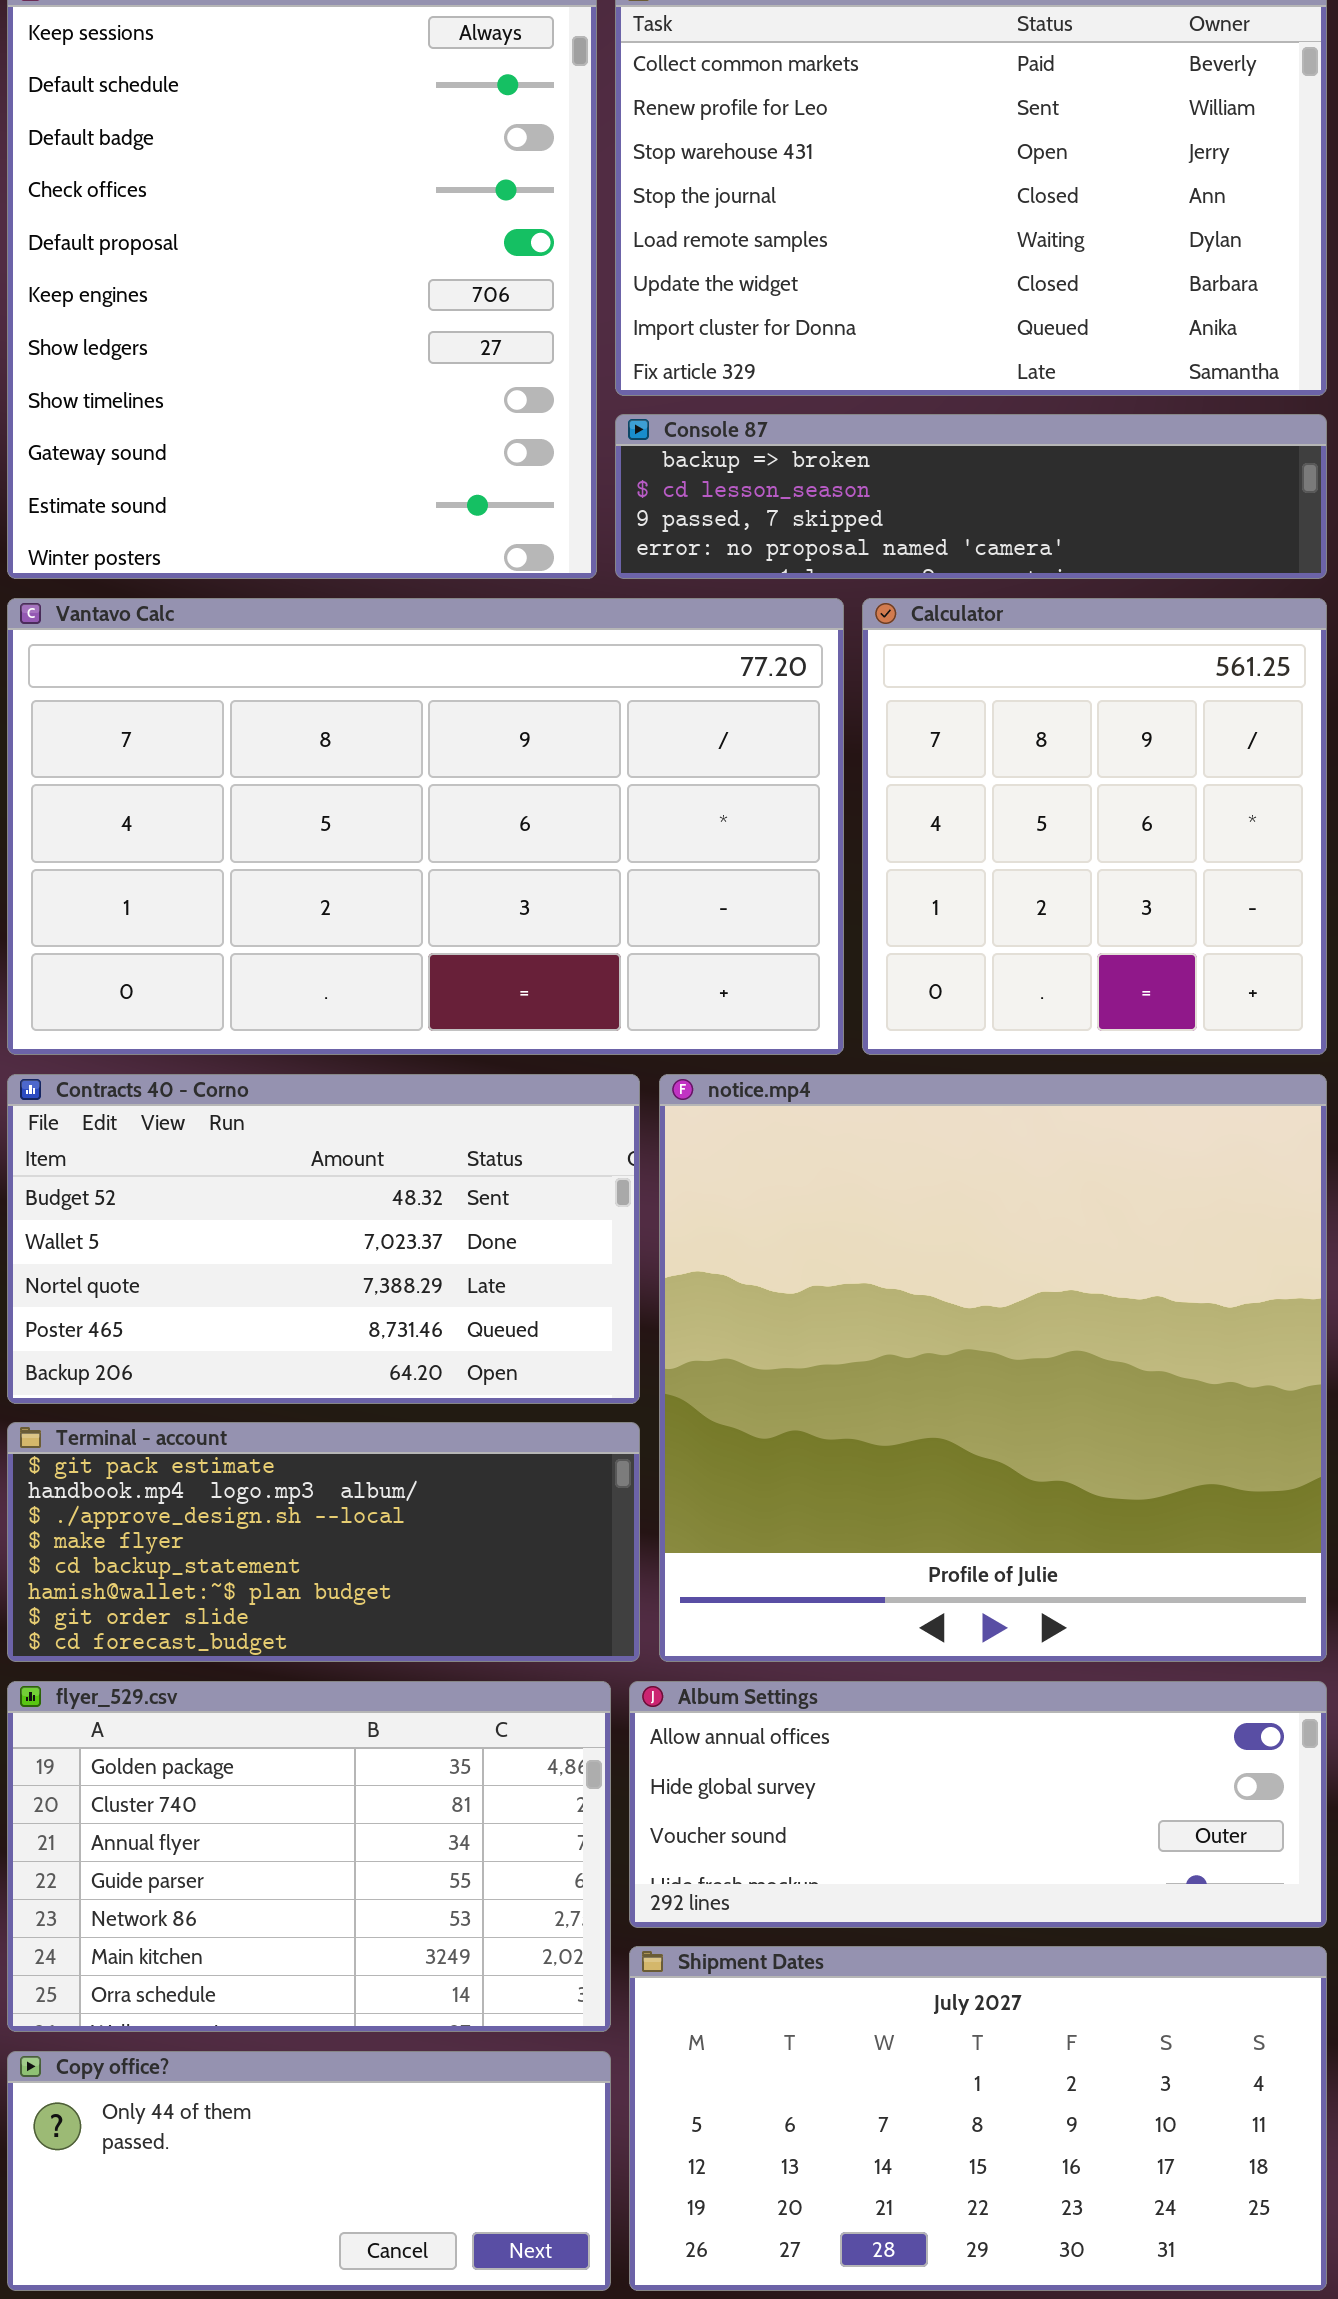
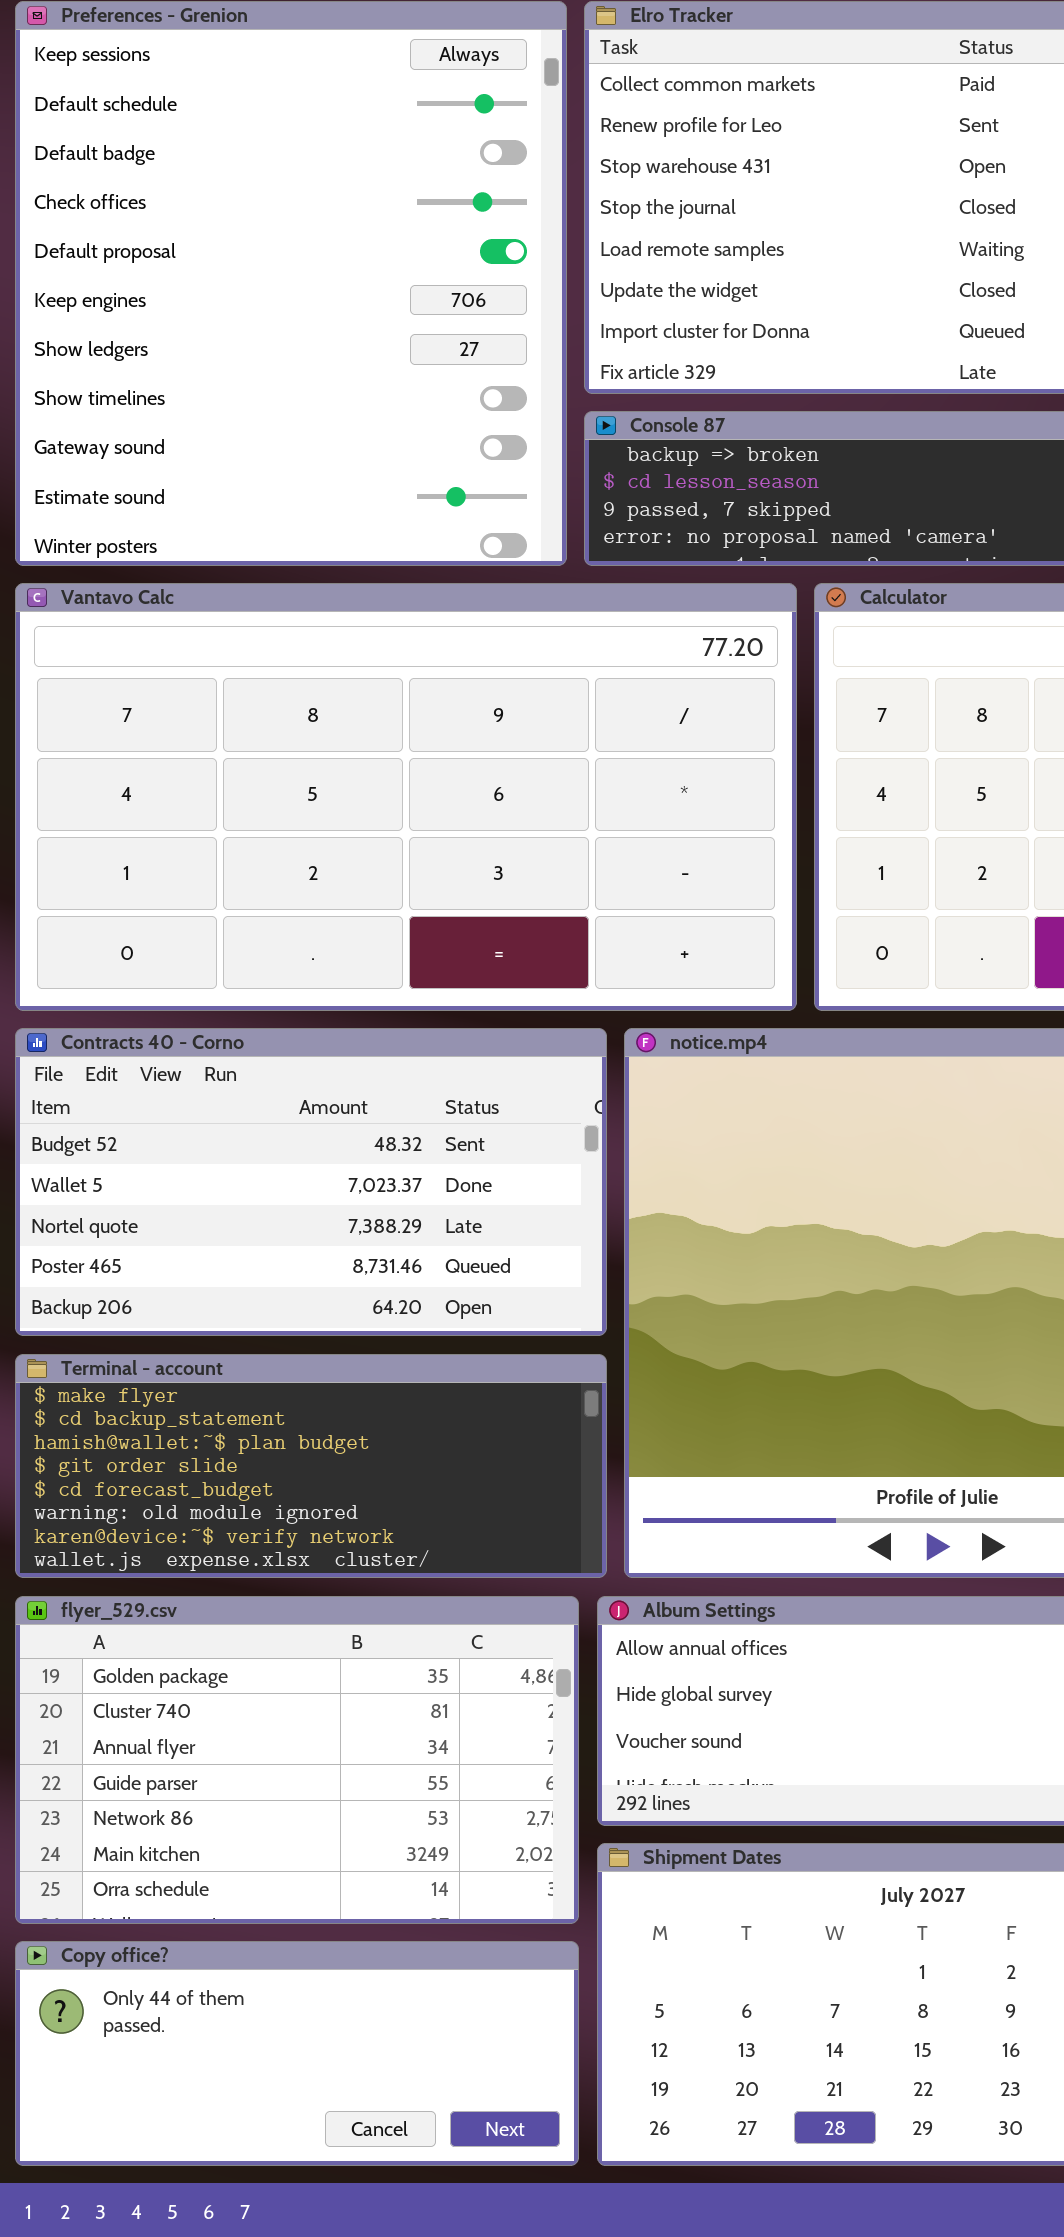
Terminal - account: [7,1422,640,1662] -> [15,1354,607,1578], scrolled down 3 rows

